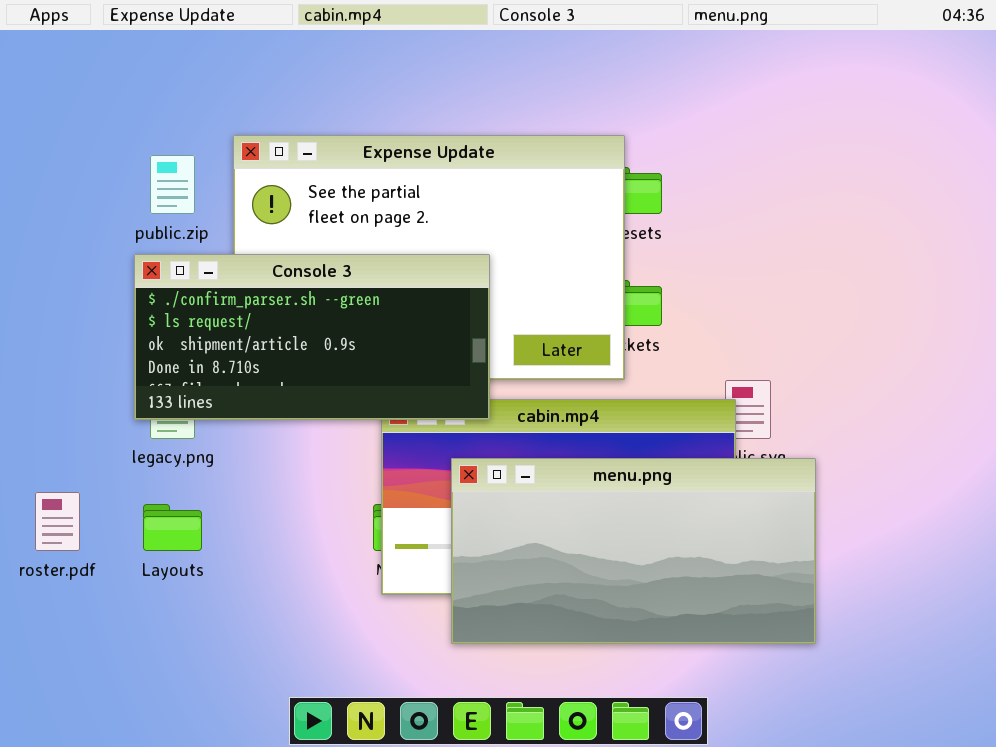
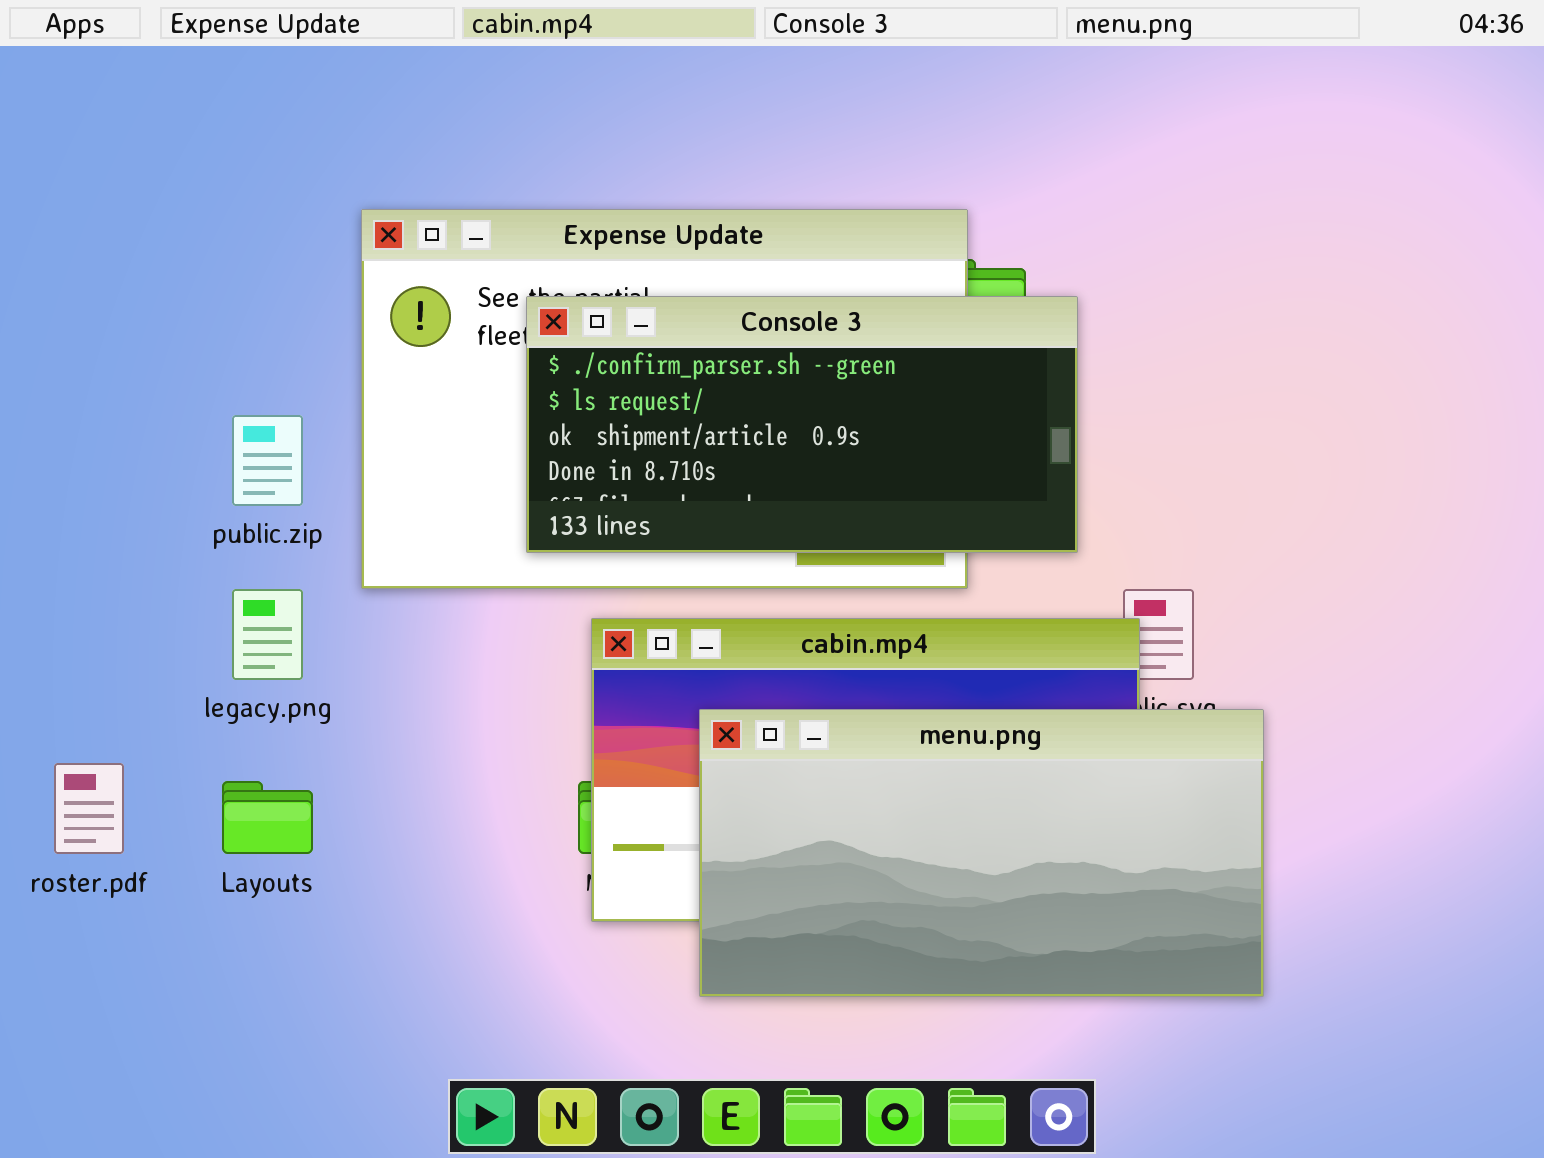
public.zip: [150,155,195,214] -> [232,415,303,506], moved
Console 3: [134,254,490,420] -> [526,296,1078,553], moved

